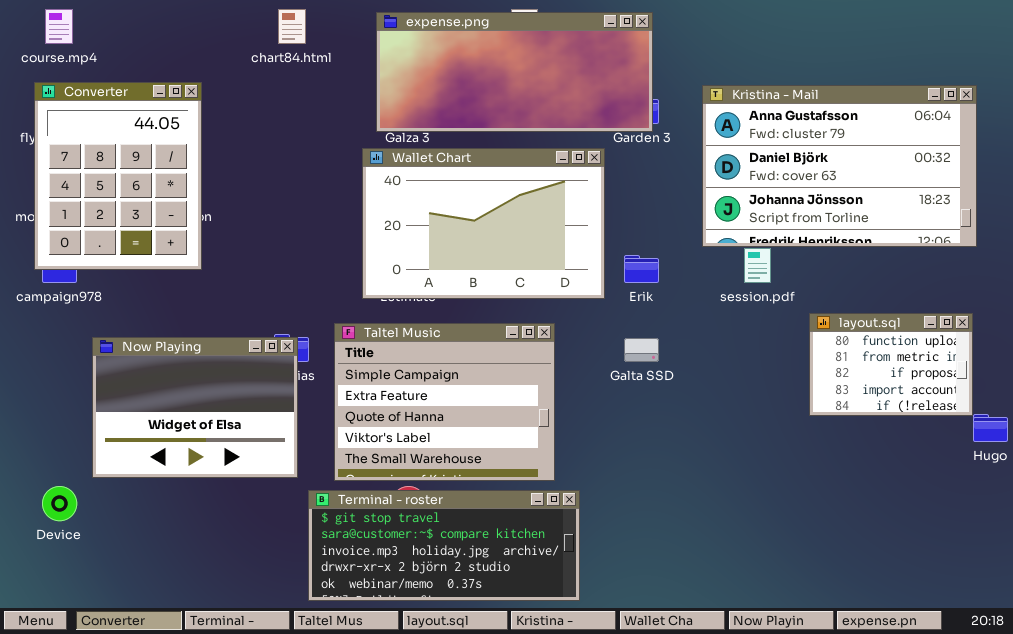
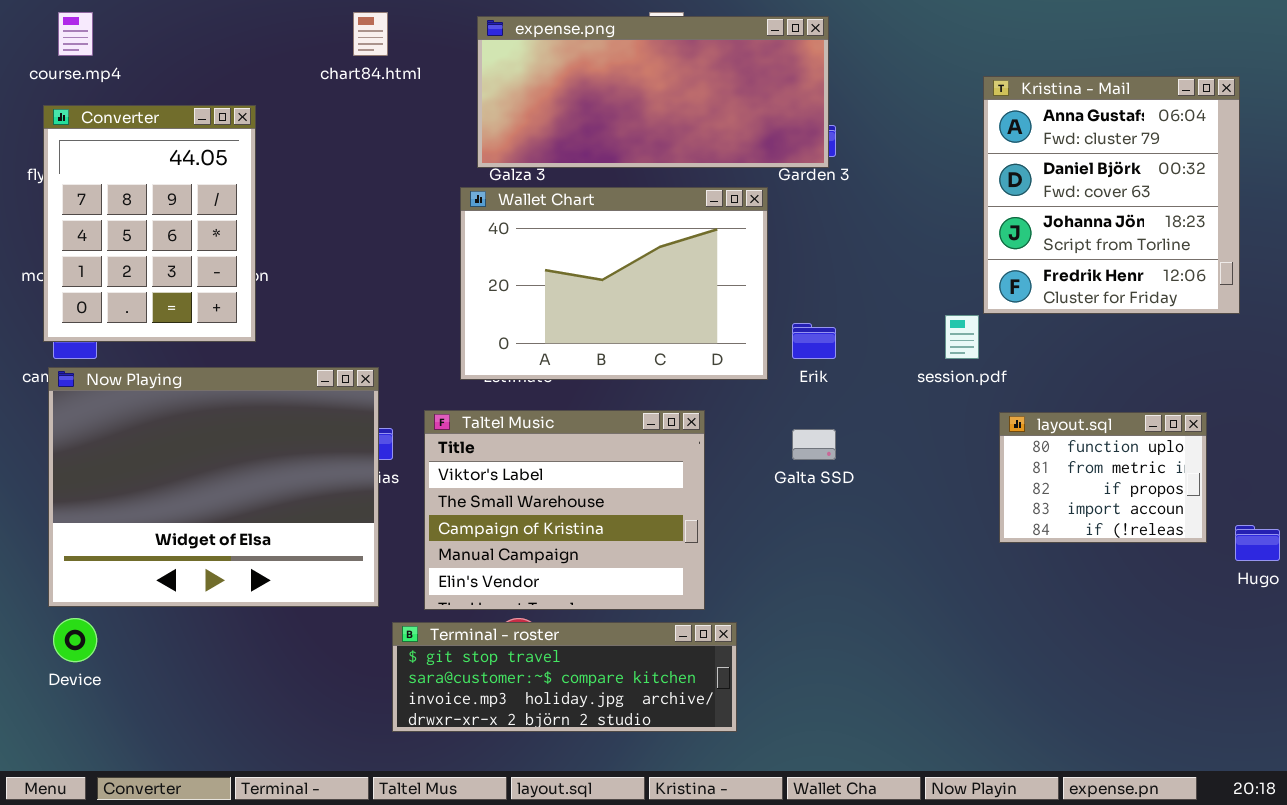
Kristina - Mail: [702,85,977,247] -> [983,76,1240,314], resized
layout.sql: [809,313,973,416] -> [999,412,1207,543], moved
Taltel Music: [334,323,555,481] -> [424,410,705,610], scrolled down 3 rows
Now Playing: [92,337,298,478] -> [48,367,379,607], resized
Terminal - roster: [308,490,580,601] -> [392,622,737,732], resized

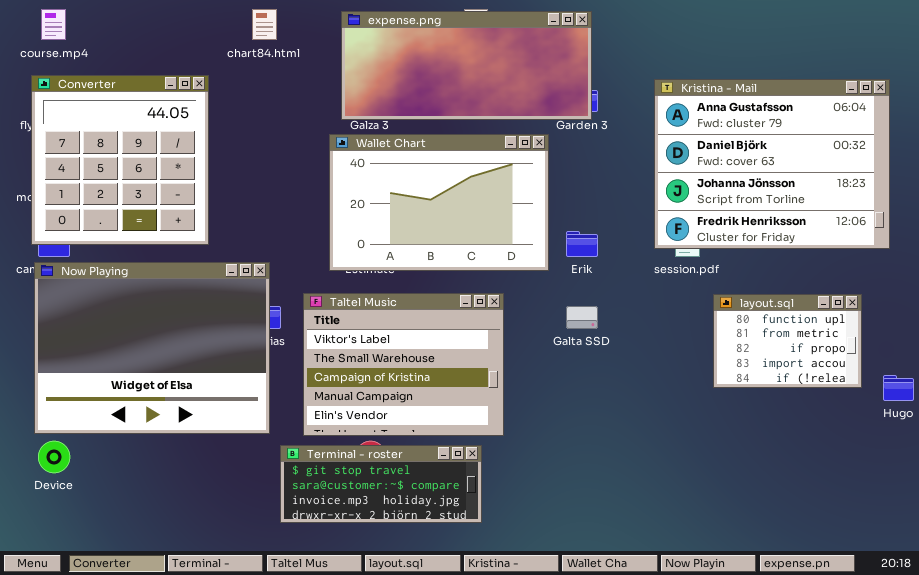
Kristina - Mail: [983,76,1240,314] -> [654,79,890,249], moved, resized
Converter: [43,105,256,342] -> [31,75,209,245], resized
Terminal - roster: [392,622,737,732] -> [280,445,482,523], resized

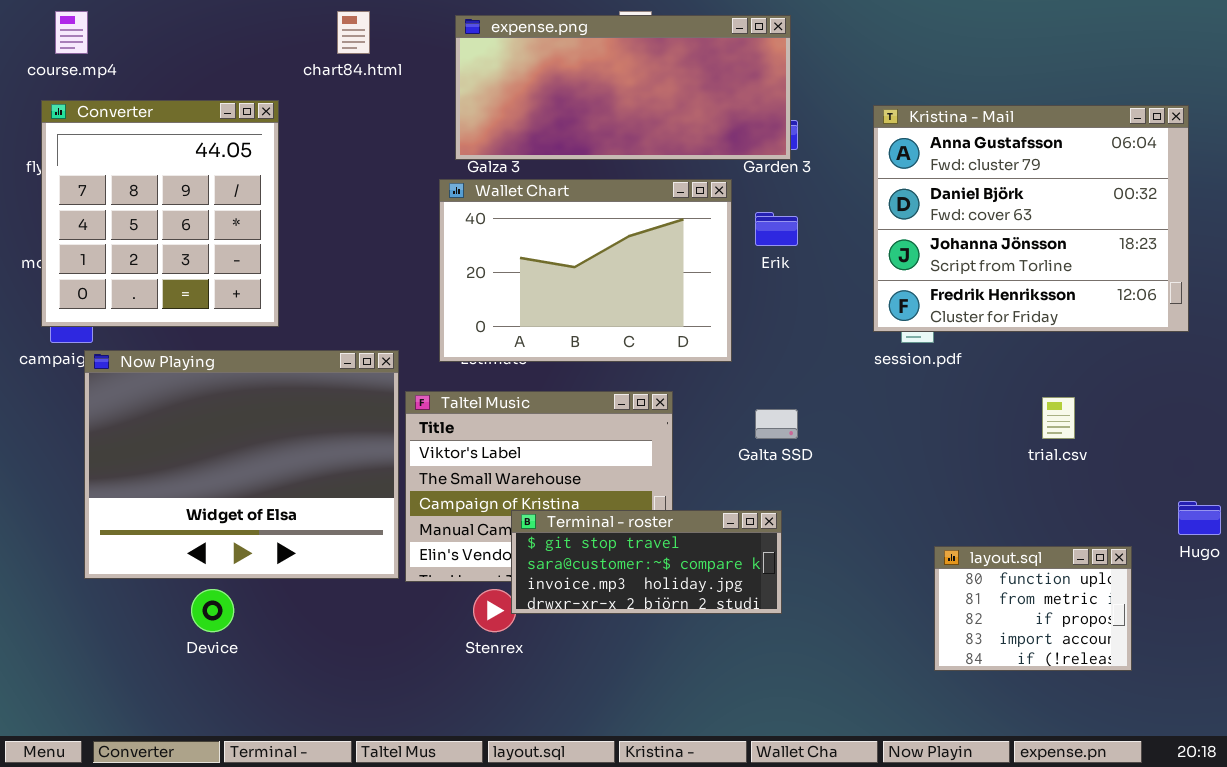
Erik: [566,231,598,257] -> [755,212,798,246], moved
Now Playing: [34,262,270,434] -> [84,350,399,579], moved
layout.sql: [713,294,862,388] -> [934,546,1132,671], moved
Device: [38,441,70,473] -> [191,589,234,632], moved
Terminal - roster: [280,445,482,523] -> [511,510,782,614], moved

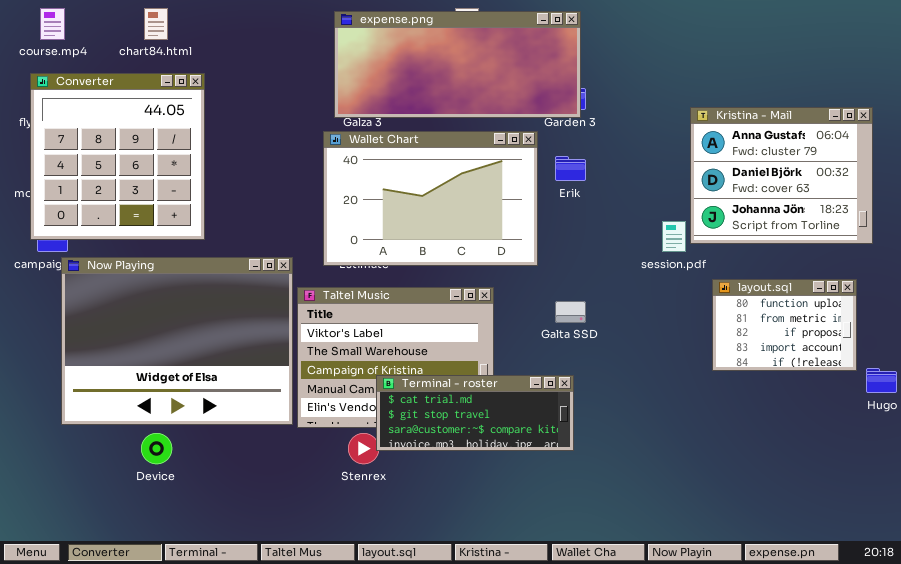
chart84.html: [337,11,370,54] -> [144,8,168,40], moved
Kristina - Mail: [873,105,1189,332] -> [690,107,873,244], resized
Terminal - roster: [511,510,782,614] -> [376,375,574,451], scrolled up 1 row
layout.sql: [934,546,1132,671] -> [712,279,857,371], moved

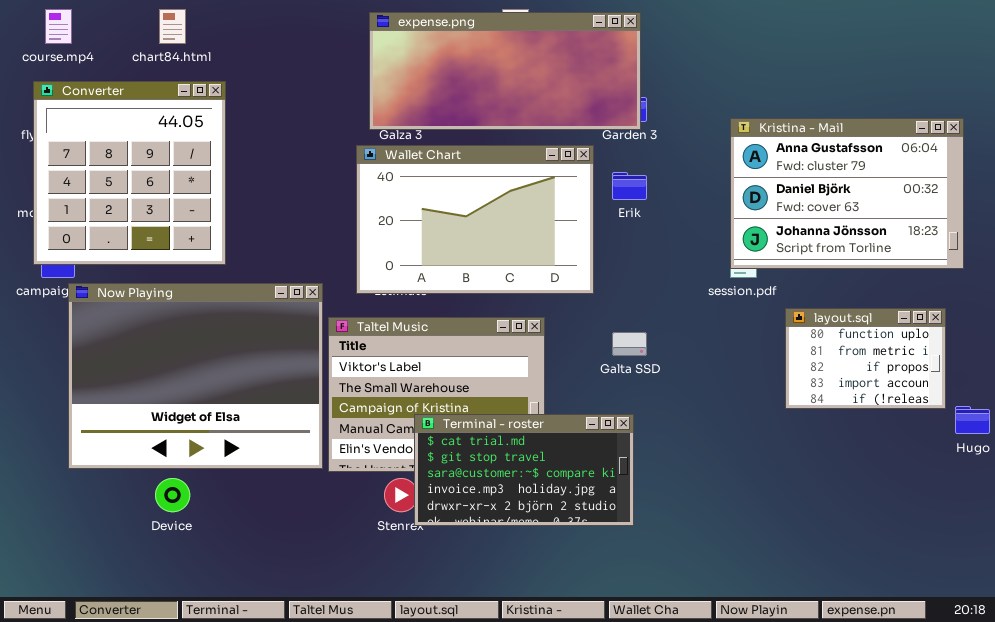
Kristina - Mail: [690,107,873,244] -> [730,118,964,269], resized
Terminal - roster: [376,375,574,451] -> [414,414,634,526], resized

